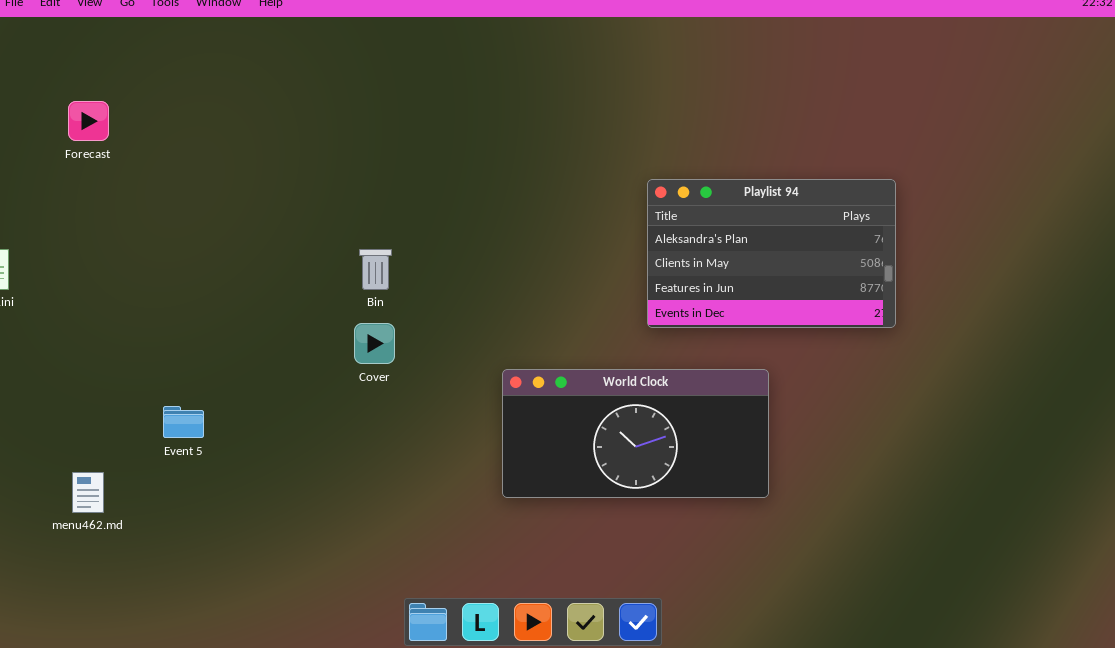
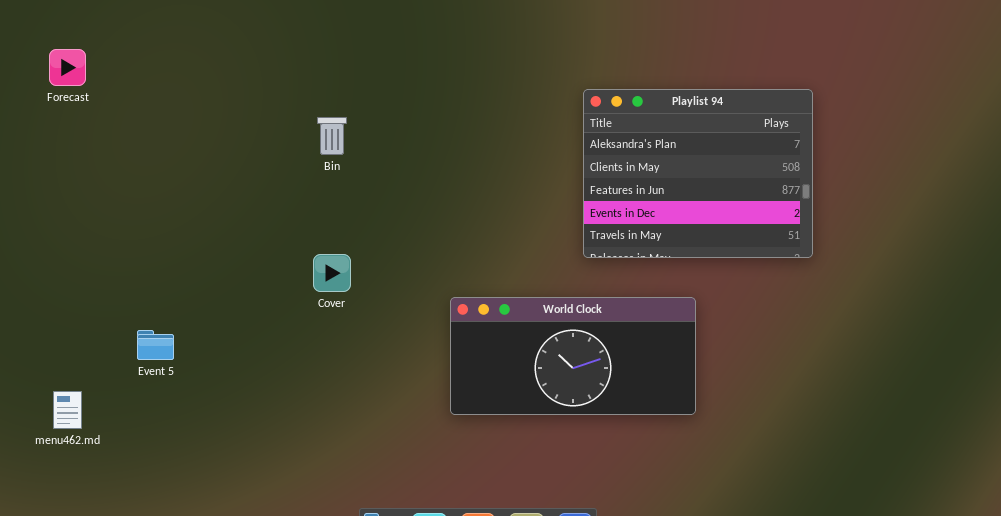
Playlist 94: [647,179,896,328] -> [583,89,813,258], resized
Bin: [359,249,392,290] -> [317,117,347,155], moved

